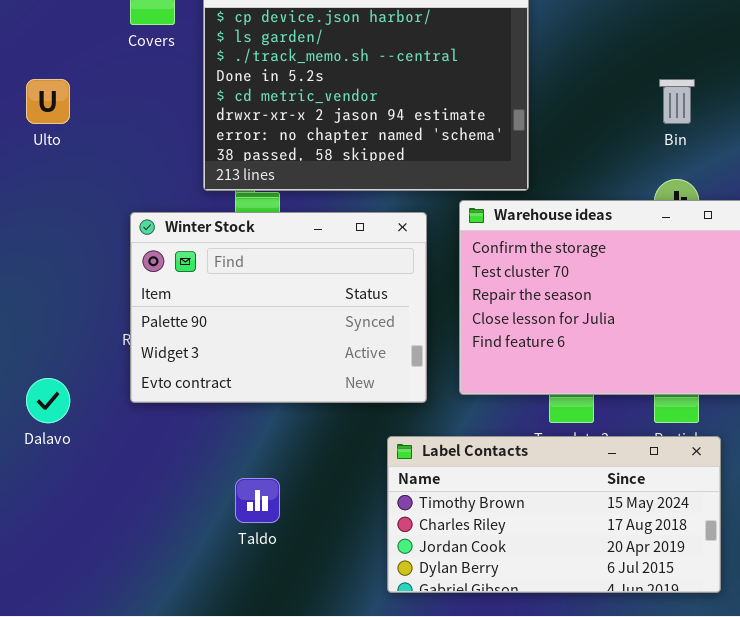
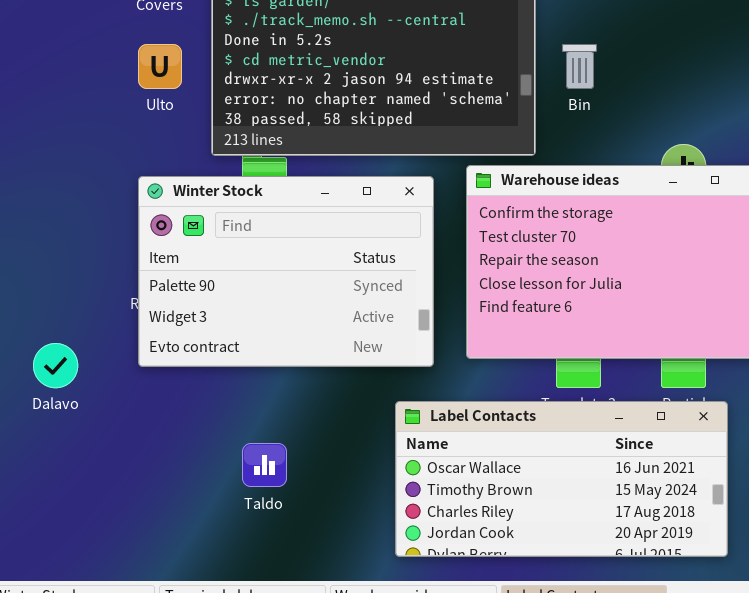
Ulto: [26,79,70,124] -> [138,44,182,89], moved
Bin: [659,79,695,124] -> [562,44,597,89], moved
Label Contacts: [387,436,721,593] -> [395,401,728,557], scrolled up 1 row

